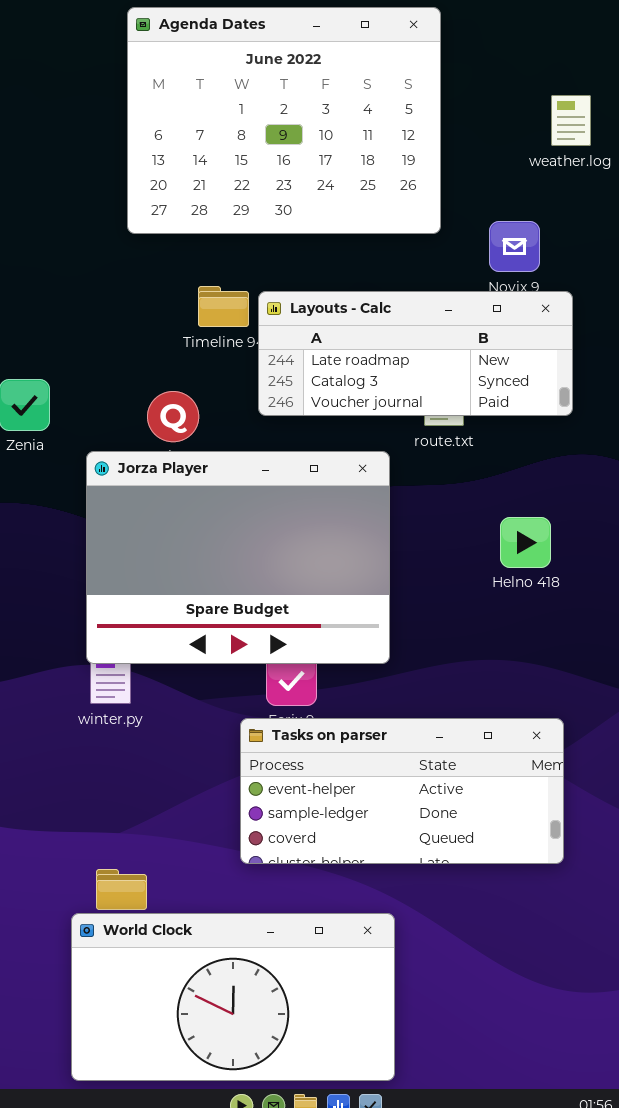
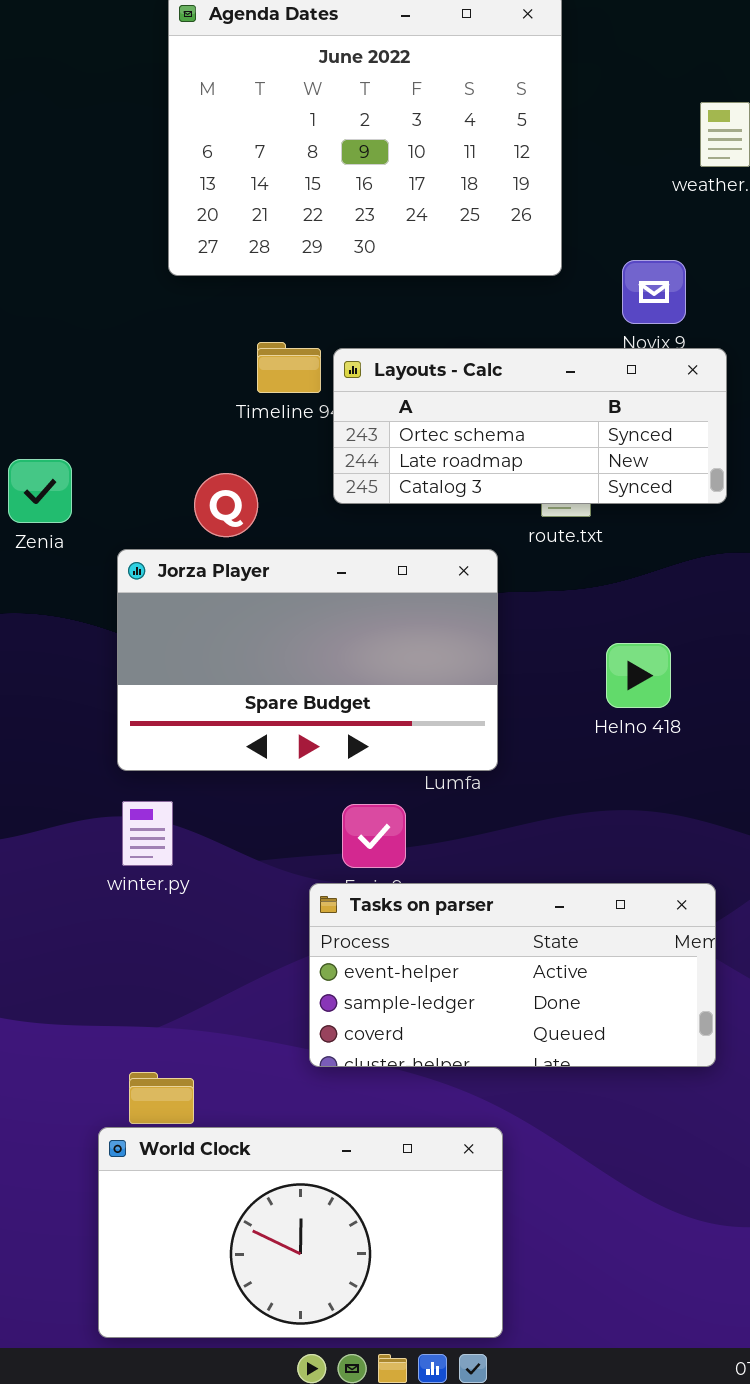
Layouts - Calc: [258,291,573,416] -> [333,348,727,504], scrolled up 1 row
Jorza Player: [86,451,390,664] -> [117,549,498,771], resized
Helno 418: [500,517,551,568] -> [606,643,671,708], moved

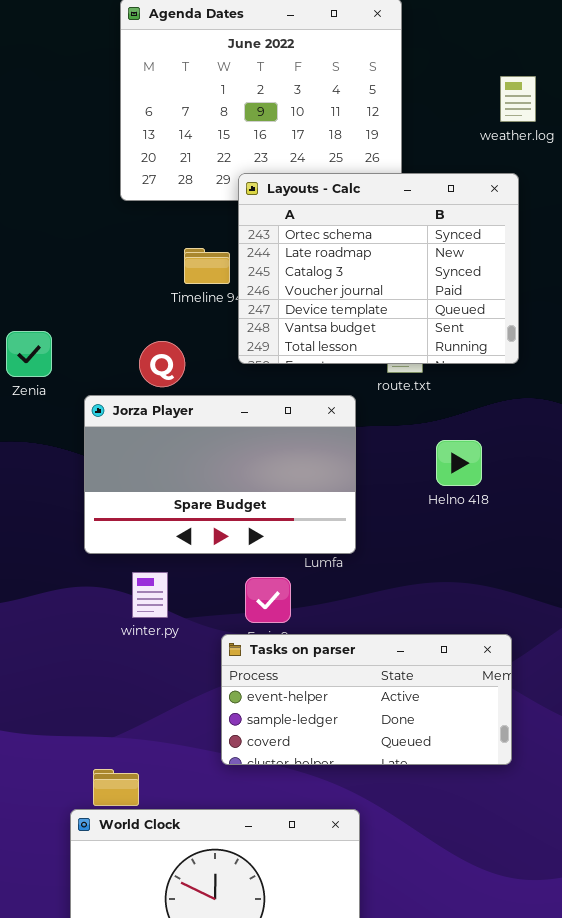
Layouts - Calc: [333,348,727,504] -> [238,173,519,364], resized
Helno 418: [606,643,671,708] -> [436,440,482,486], moved
winter.py: [122,801,173,866] -> [132,572,168,618], moved

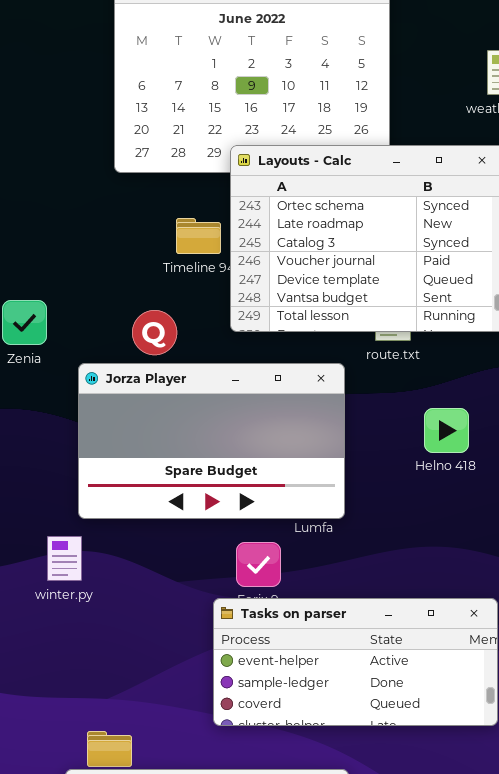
winter.py: [132,572,168,618] -> [47,536,82,581], moved

